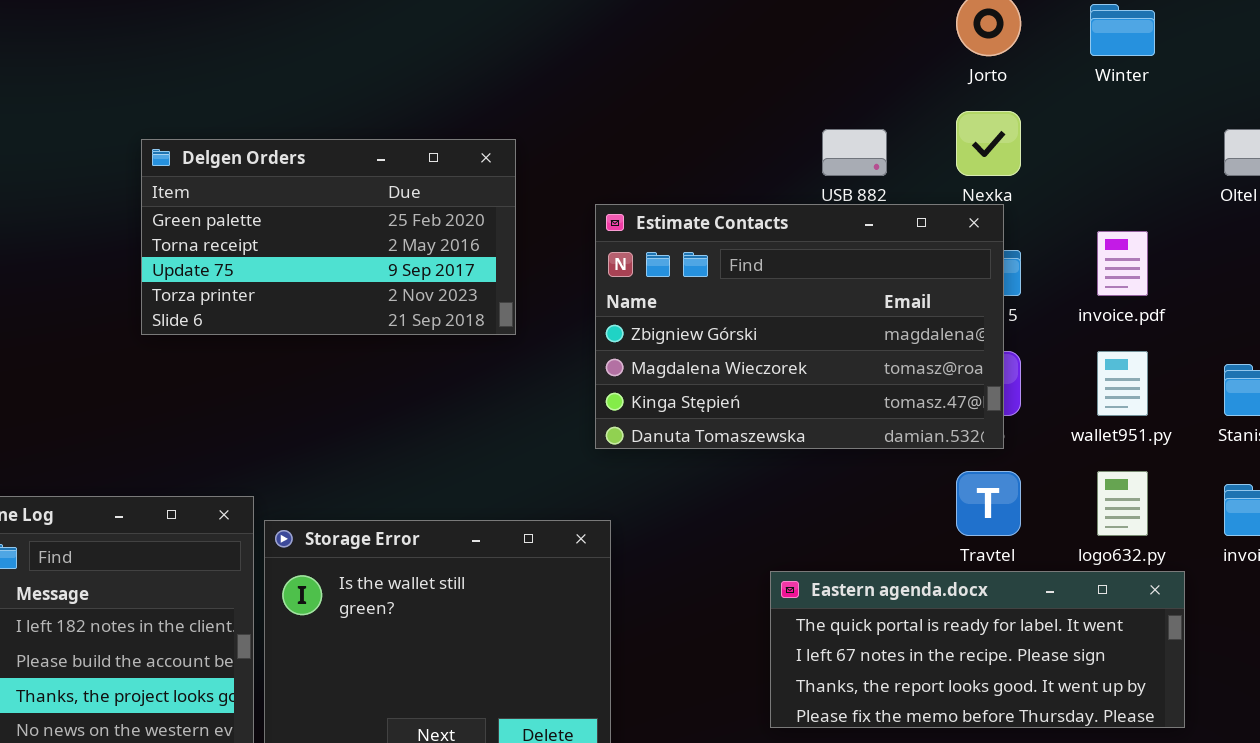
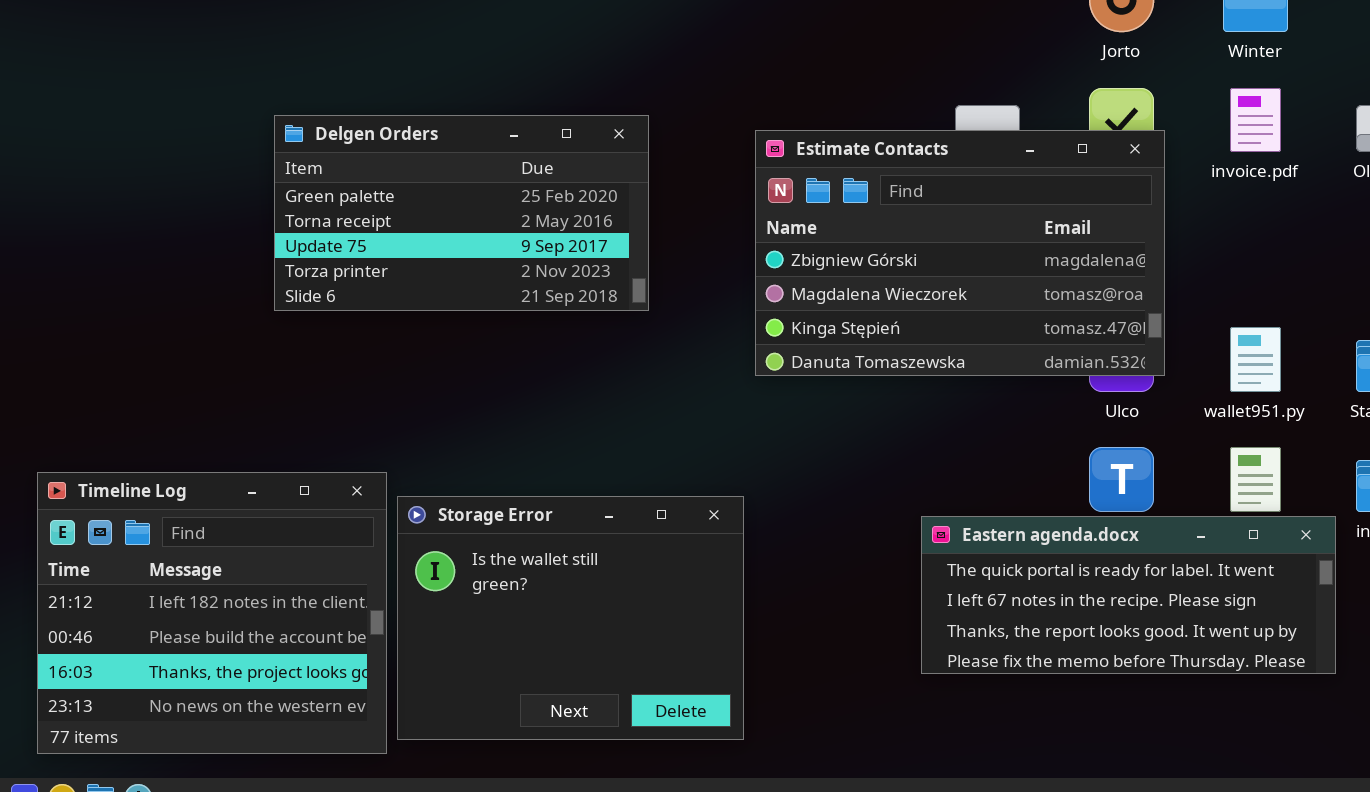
Estimate Contacts: [595,204,1004,449] -> [755,130,1165,376], moved
invoice.pdf: [1097,231,1148,296] -> [1230,88,1281,152], moved
Eastern agenda.docx: [770,571,1185,728] -> [921,516,1336,674], moved

